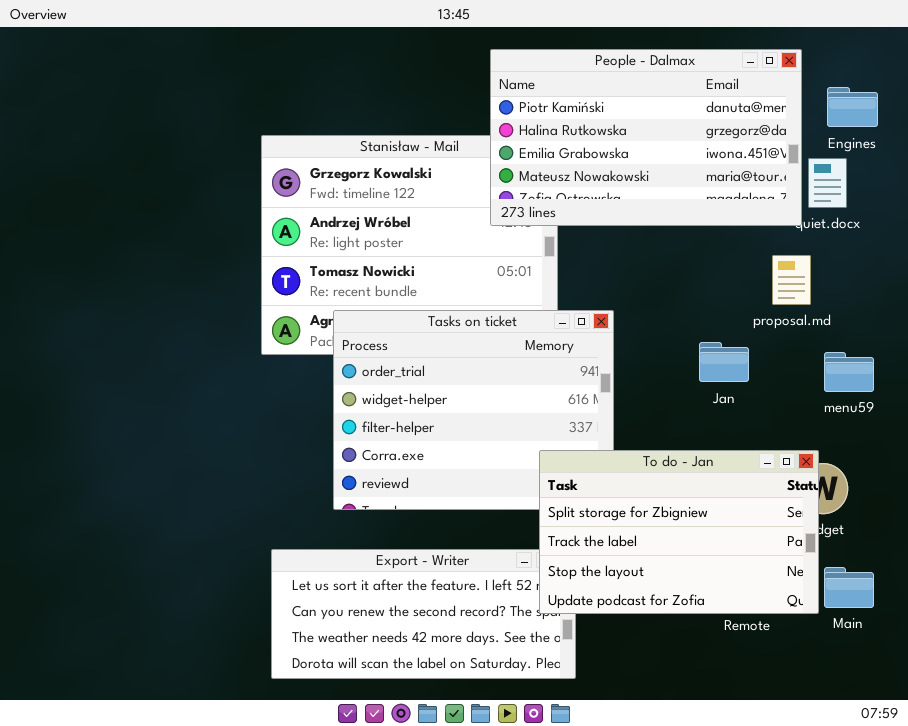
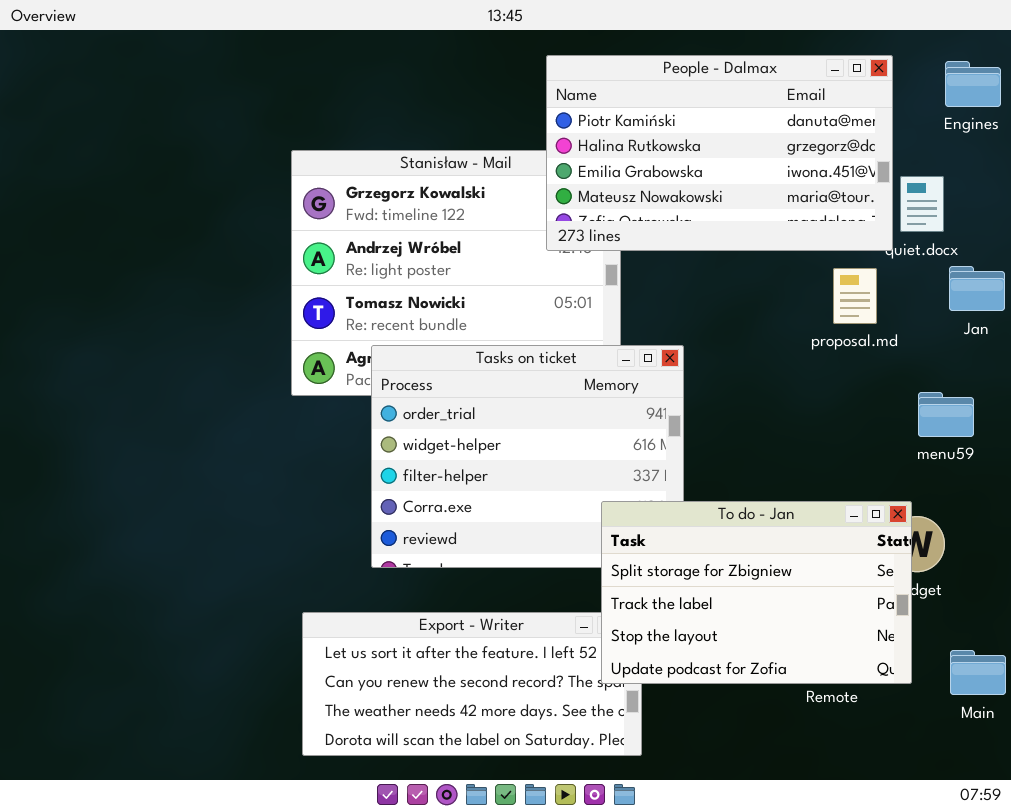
Engines: [827,87,878,127] -> [945,61,1001,107], moved
proposal.md: [772,255,811,305] -> [833,268,877,324], moved
Jan: [699,342,749,382] -> [949,266,1005,311], moved
Main: [824,567,874,608] -> [950,650,1006,695], moved

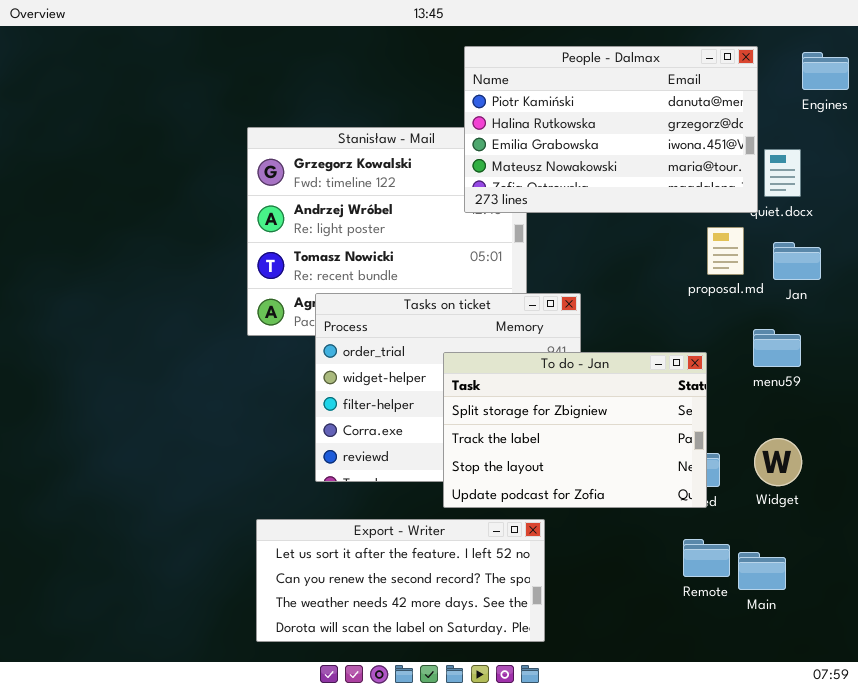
Jan: [949,266,1005,311] -> [773,242,821,280], moved
menu59: [918,392,974,437] -> [753,329,801,367], moved
To do - Jan: [601,501,912,684] -> [443,352,707,508], moved
Main: [950,650,1006,695] -> [738,552,786,590], moved

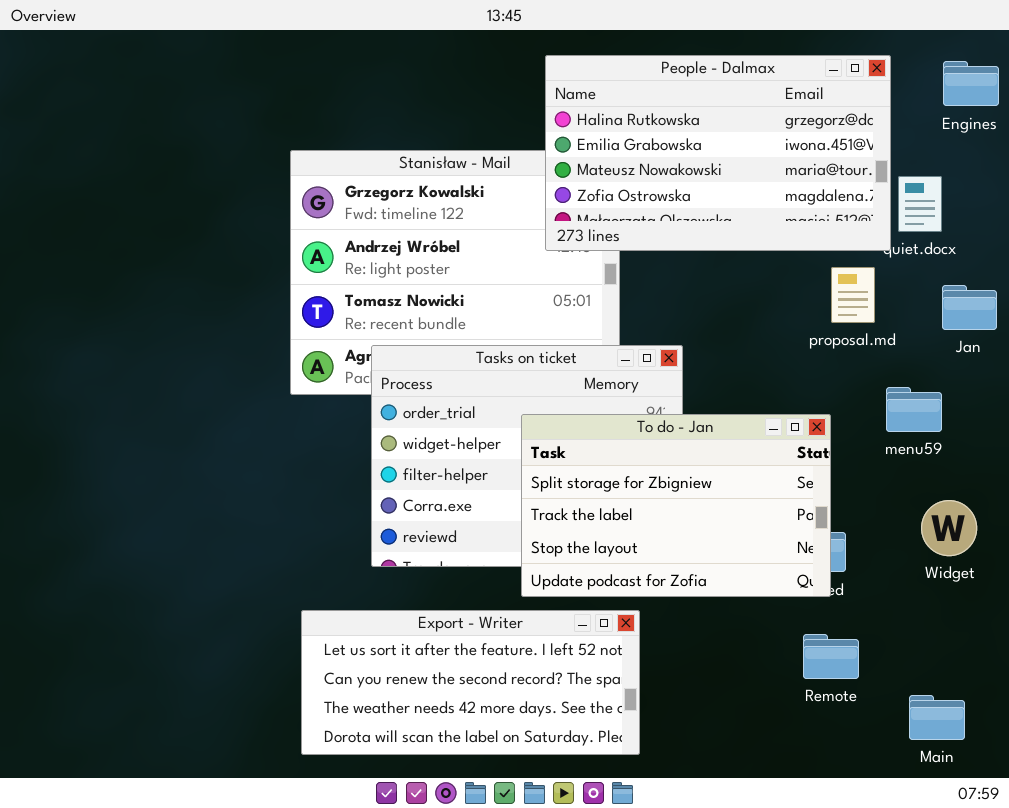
People - Dalmax: [464,46,758,213] -> [545,55,891,251], scrolled down 1 row
Jan: [773,242,821,280] -> [942,285,997,330], moved
Widget: [754,438,802,486] -> [921,500,977,556], moved
Main: [738,552,786,590] -> [909,695,965,740], moved

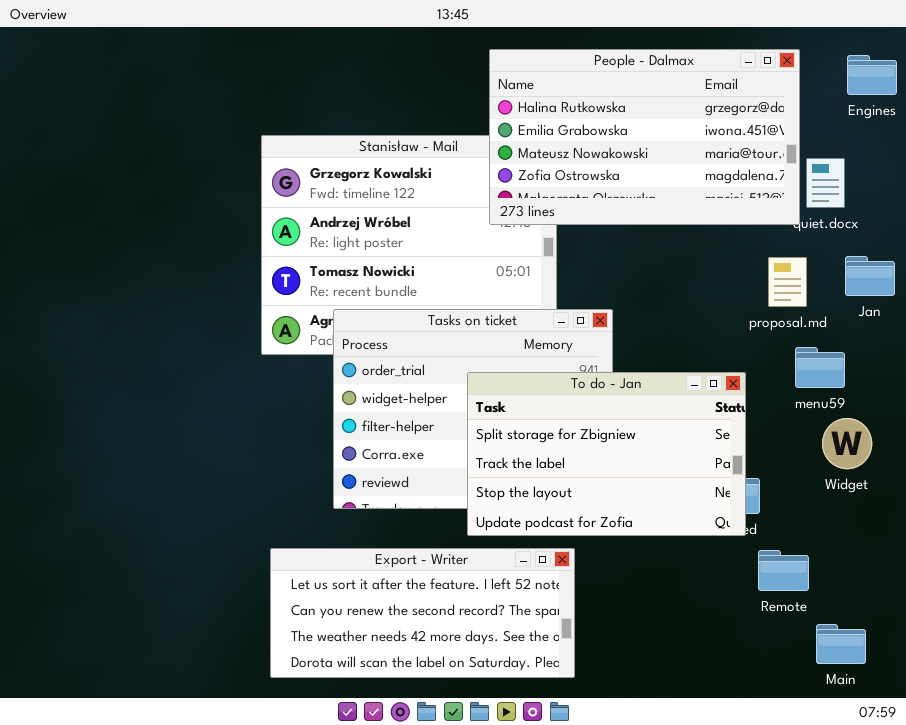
proposal.md: [831,267,875,323] -> [768,257,807,307], moved
Widget: [921,500,977,556] -> [822,418,872,469], moved
Remote: [803,634,859,679] -> [758,550,809,591], moved

